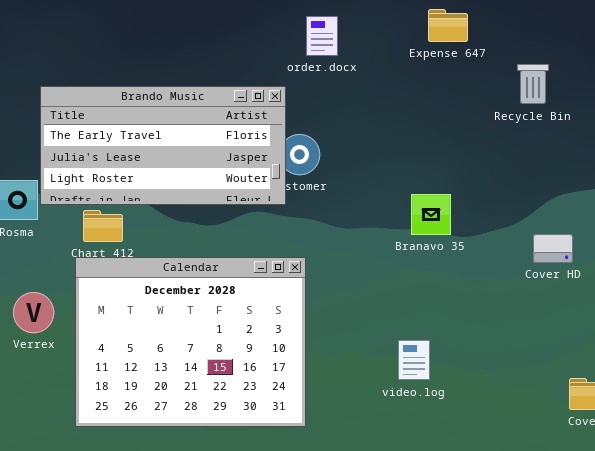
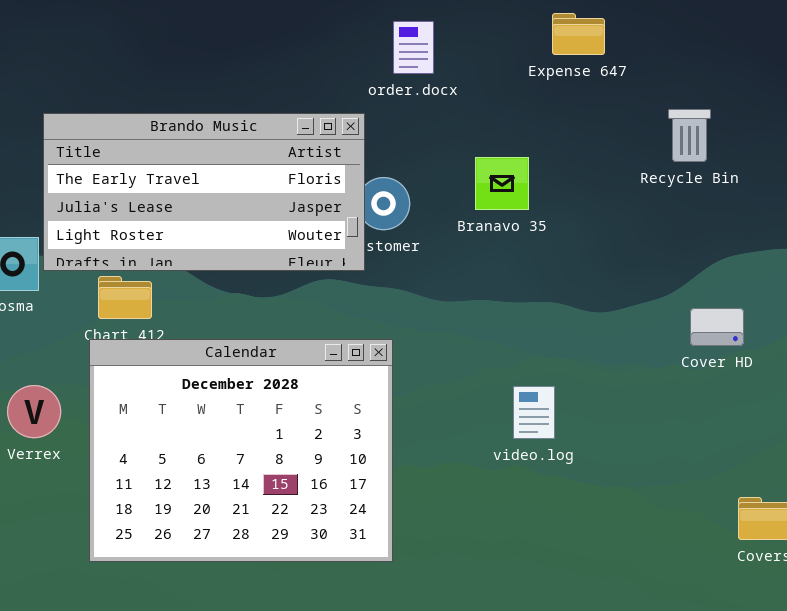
Recycle Bin: [517,64,549,104] -> [668,109,711,162], moved
Branavo 35: [411,194,451,235] -> [475,157,529,210], moved
video.log: [398,340,430,380] -> [513,386,555,439], moved

